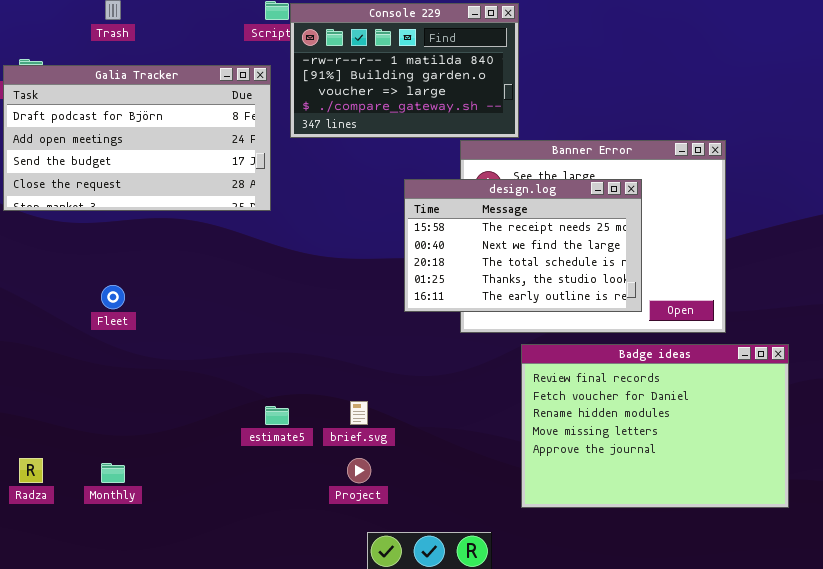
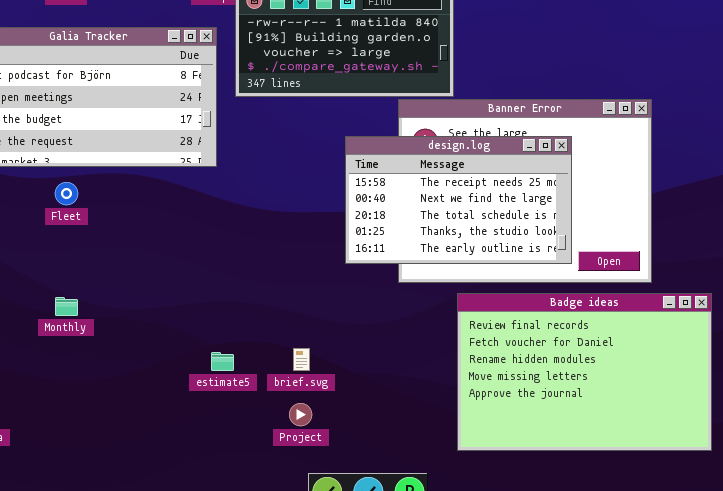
Fleet: [101,285,125,309] -> [55,182,78,205], moved
Monthly: [101,463,125,483] -> [55,297,78,316], moved

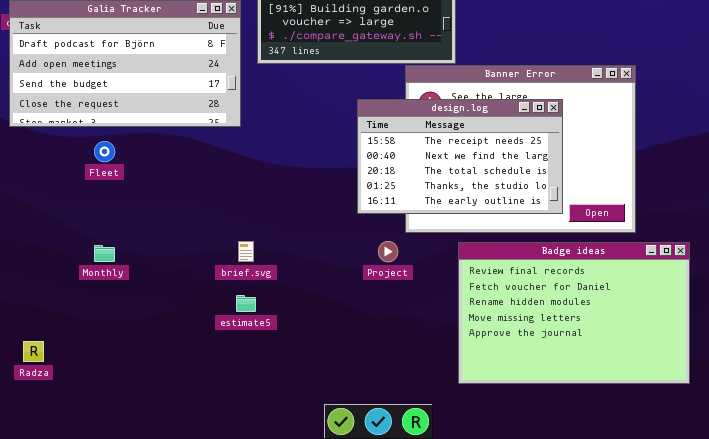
brief.svg: [293,348,310,371] -> [238,241,254,262], moved
Project: [289,403,312,426] -> [378,241,398,262], moved

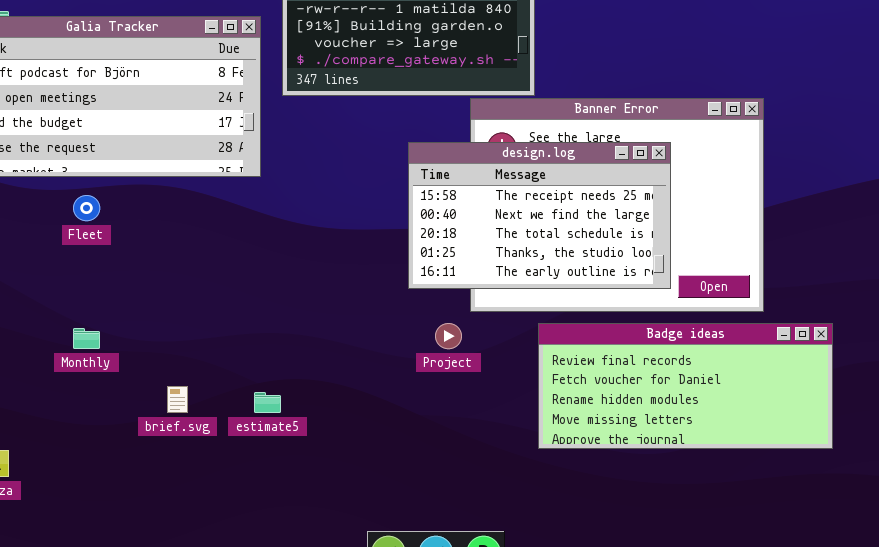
brief.svg: [238,241,254,262] -> [167,386,188,413], moved
Badge ideas: [458,242,690,384] -> [538,323,833,449], resized

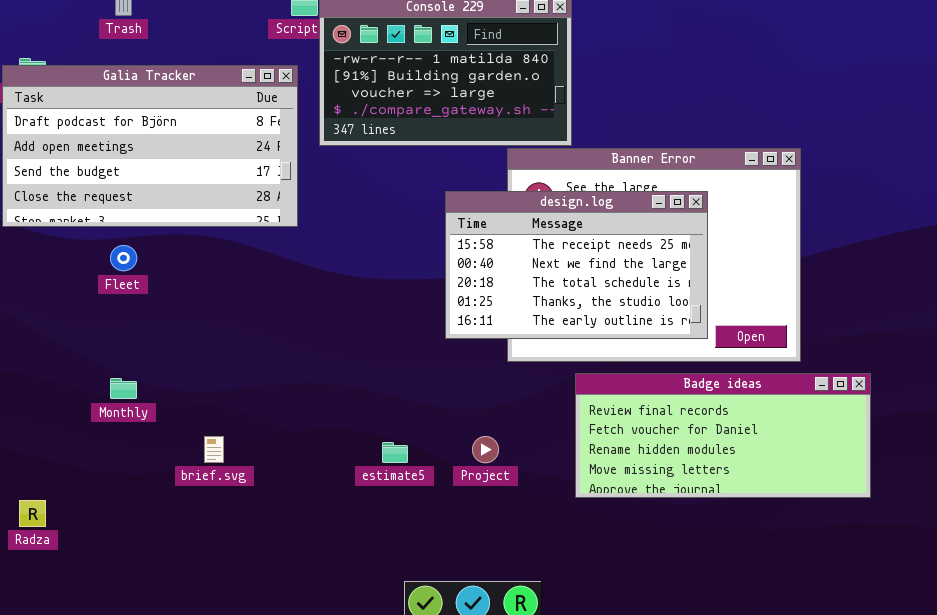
Project: [435,323,462,349] -> [472,436,499,463], moved
estimate5: [254,392,281,413] -> [382,442,408,463], moved

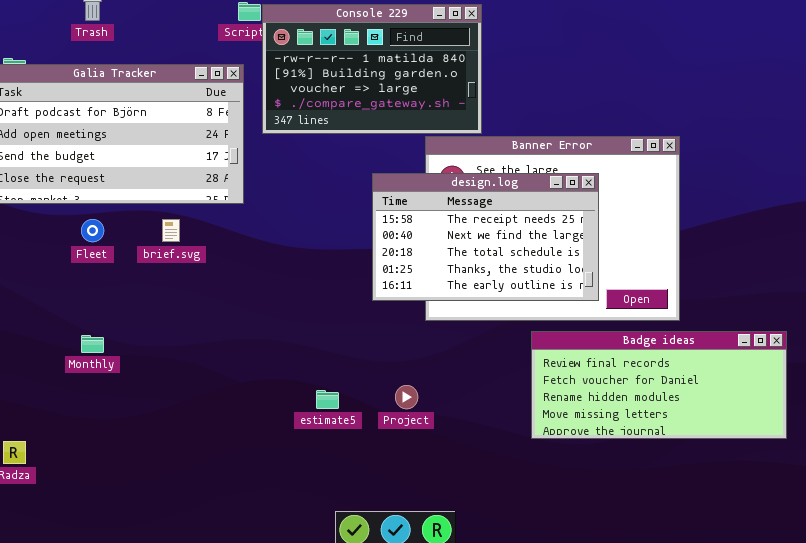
Badge ideas: [575,373,871,498] -> [531,331,787,439], moved
brief.svg: [204,436,224,463] -> [162,219,180,242], moved

